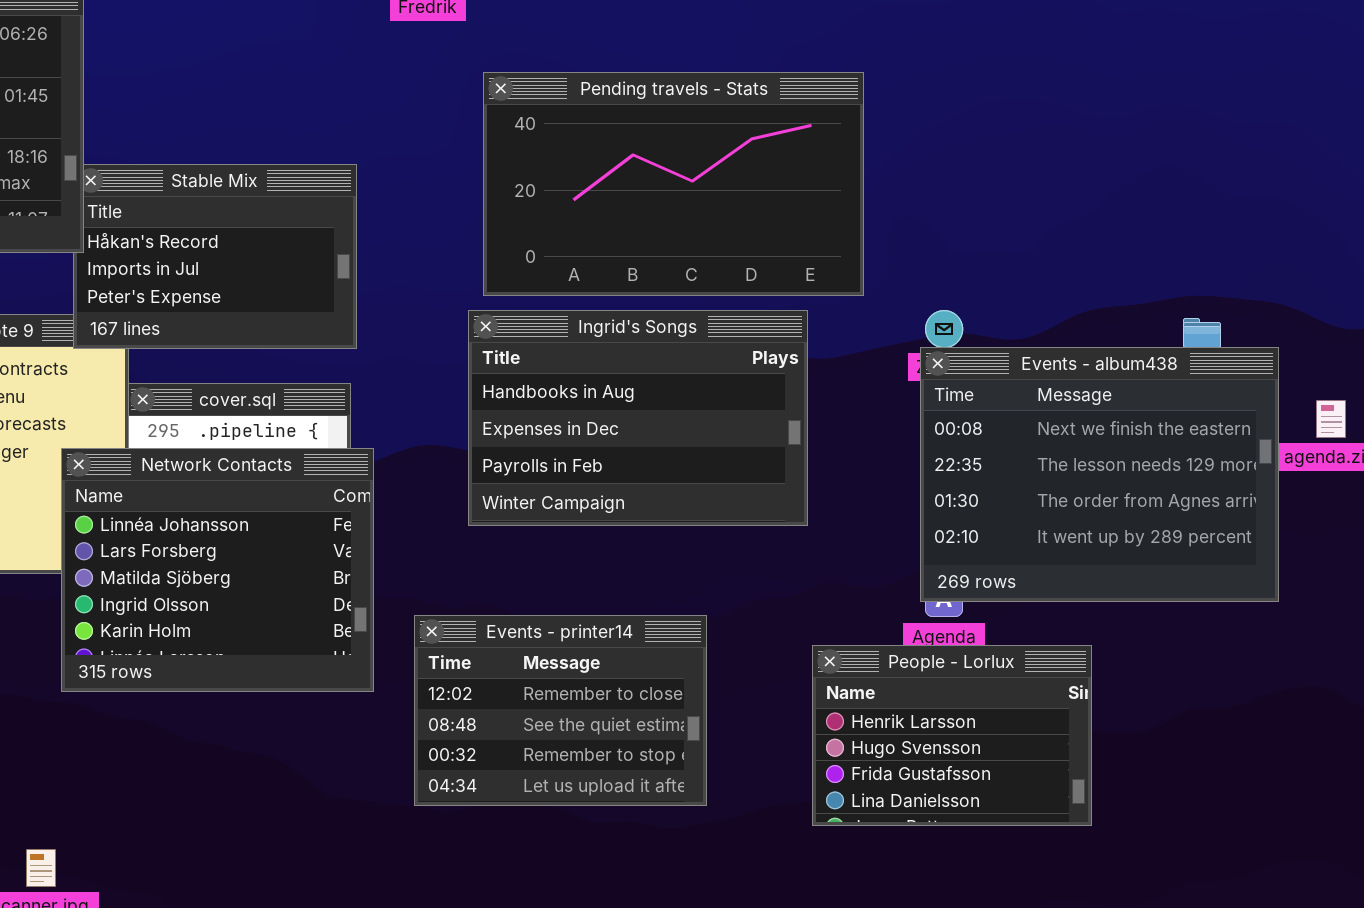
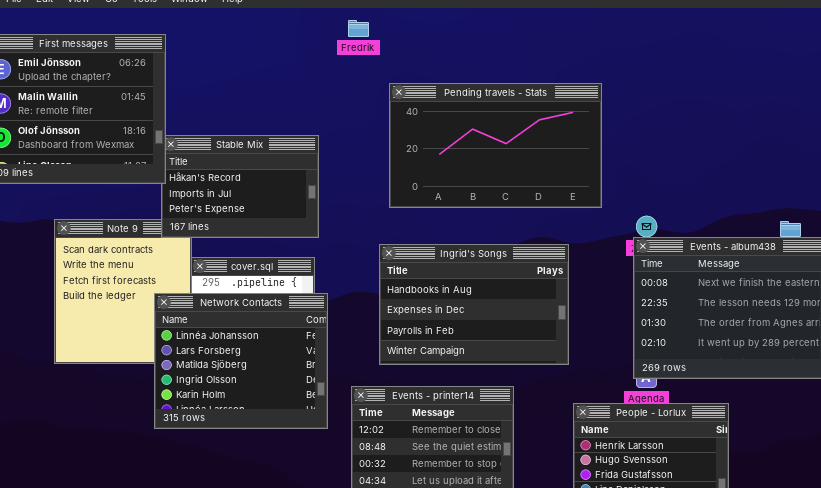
Ingrid's Songs: [468,310,808,526] -> [379,244,569,365], moved

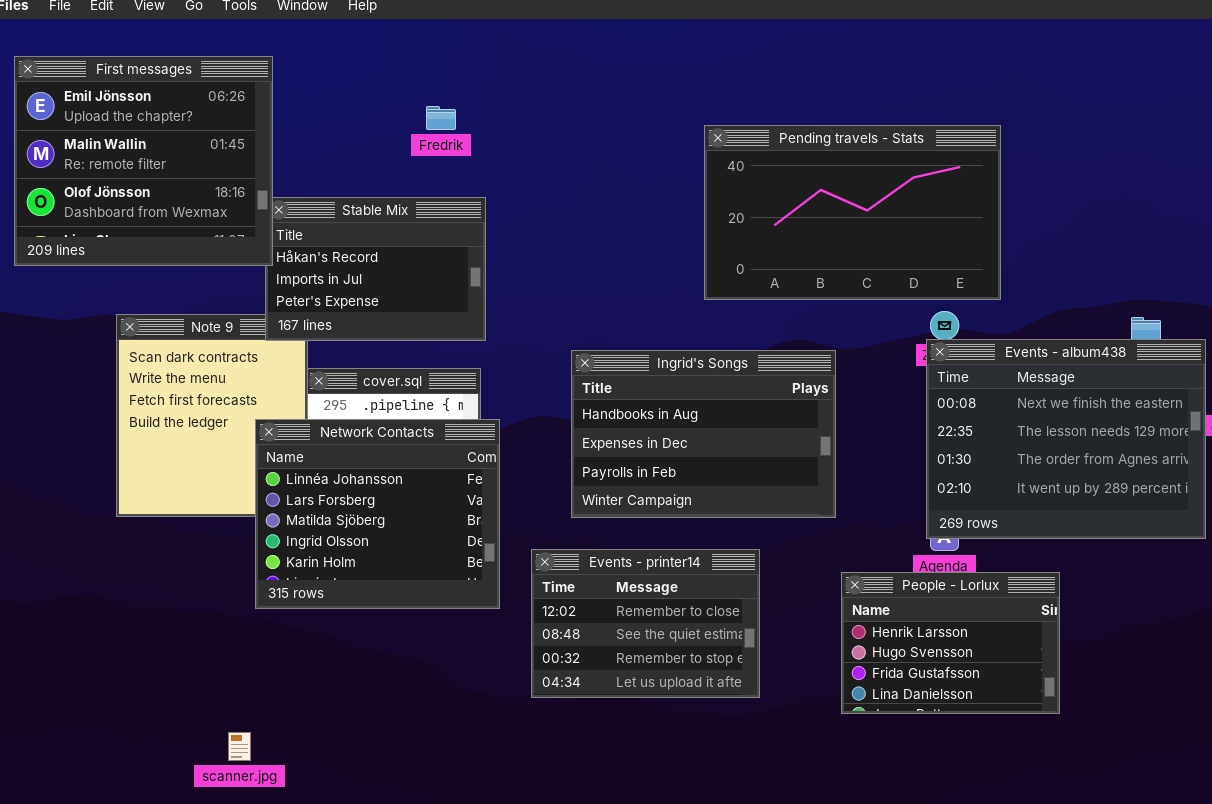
Fredrik: [348,20,369,37] -> [426,106,456,130], moved
Pending travels - Stats: [389,83,602,208] -> [704,125,1001,300], moved

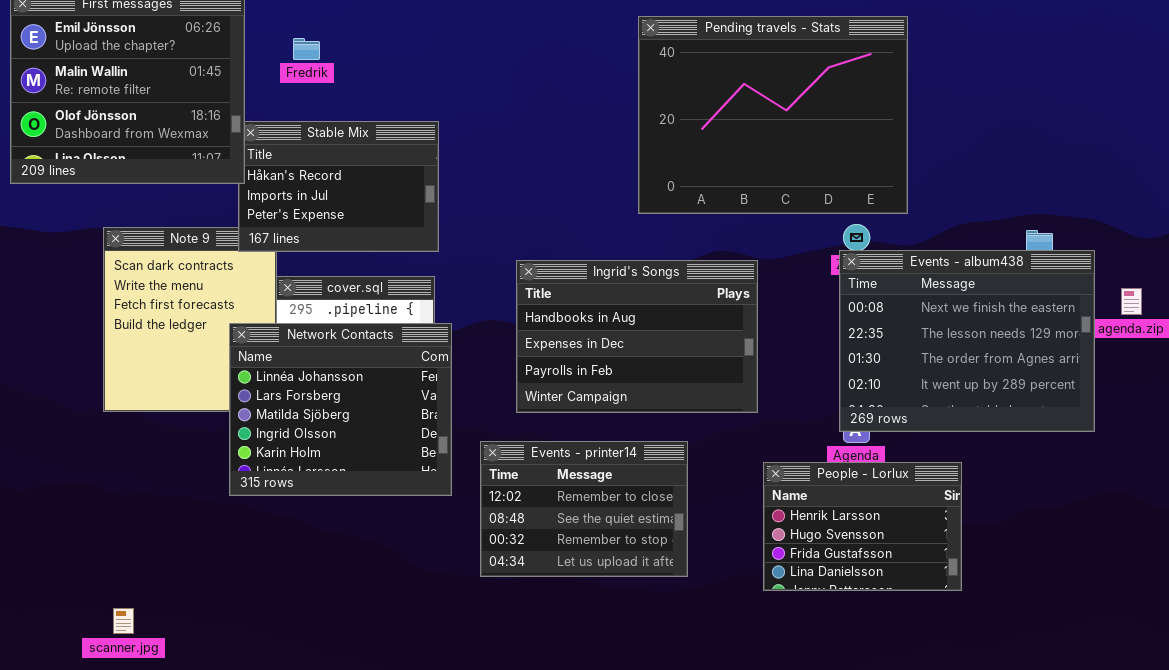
Fredrik: [426,106,456,130] -> [293,38,320,60], moved
Pending travels - Stats: [704,125,1001,300] -> [638,16,908,214], resized
scanner.jpg: [228,732,251,761] -> [113,608,134,634], moved

